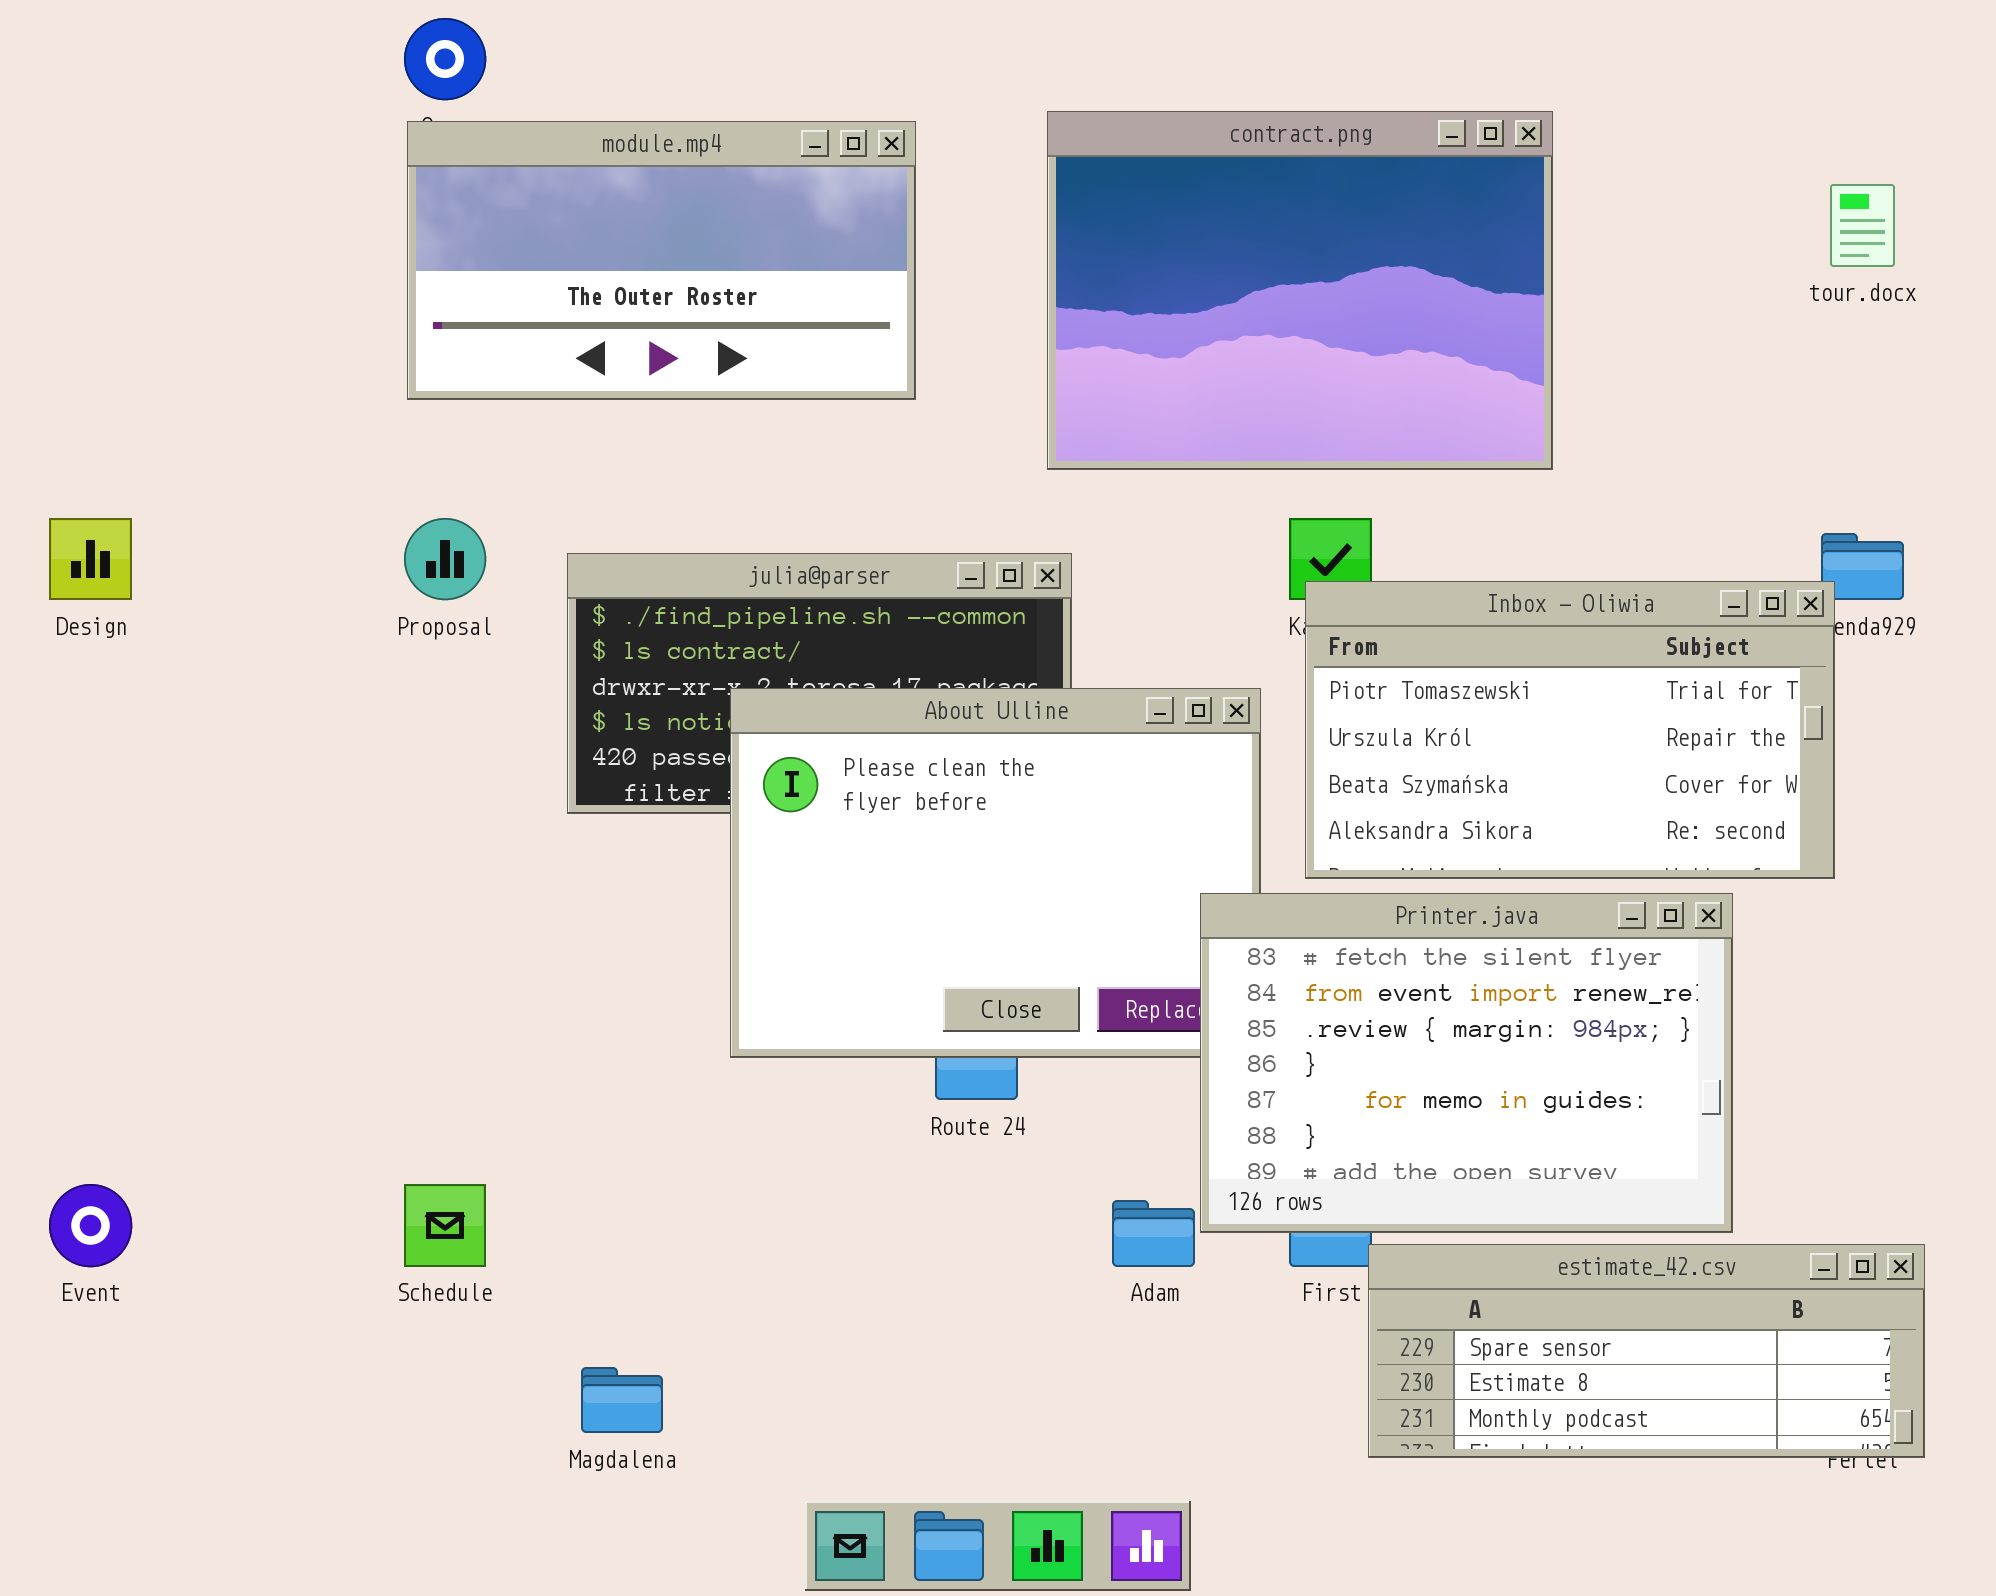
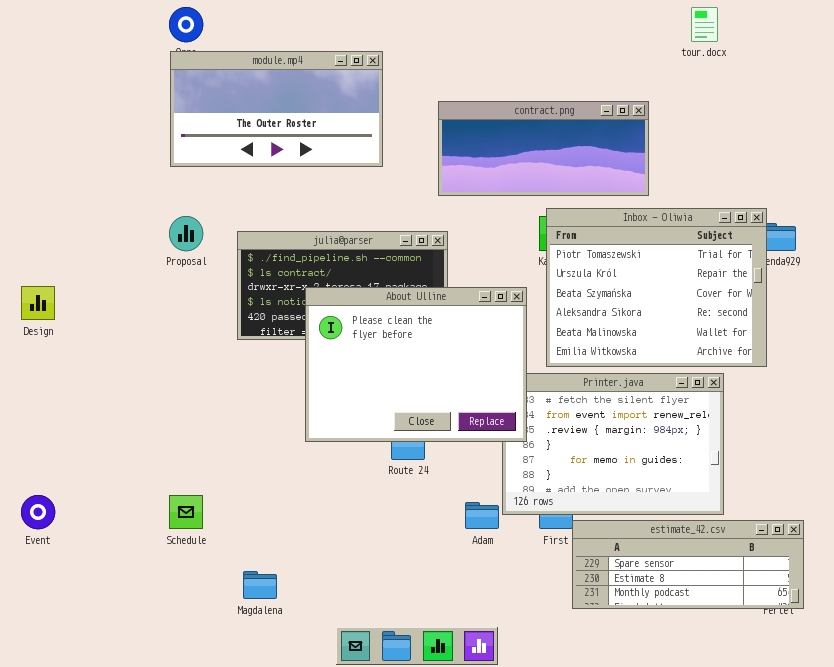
contract.png: [1047,111,1553,470] -> [438,101,649,196], resized
tour.docx: [1830,184,1895,267] -> [691,7,718,42], moved
Design: [49,518,132,600] -> [21,286,55,320], moved
Inbox - Oliwia: [1305,581,1835,879] -> [546,208,767,367], resized
About Ulline: [730,688,1261,1058] -> [305,287,527,442], raised

